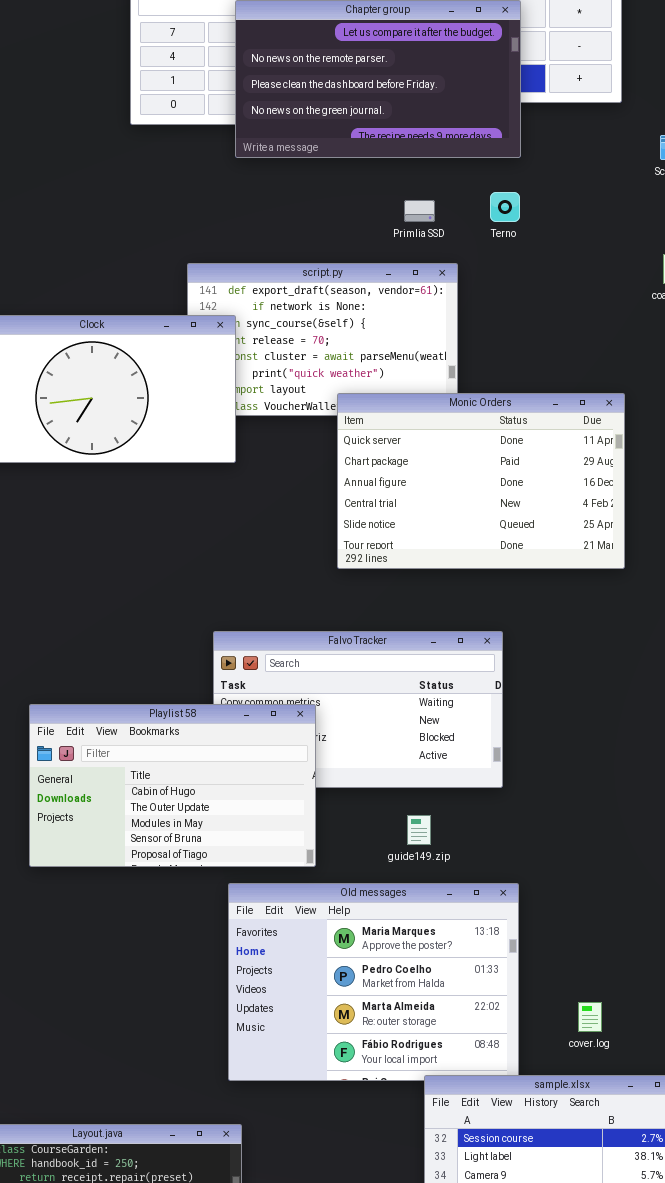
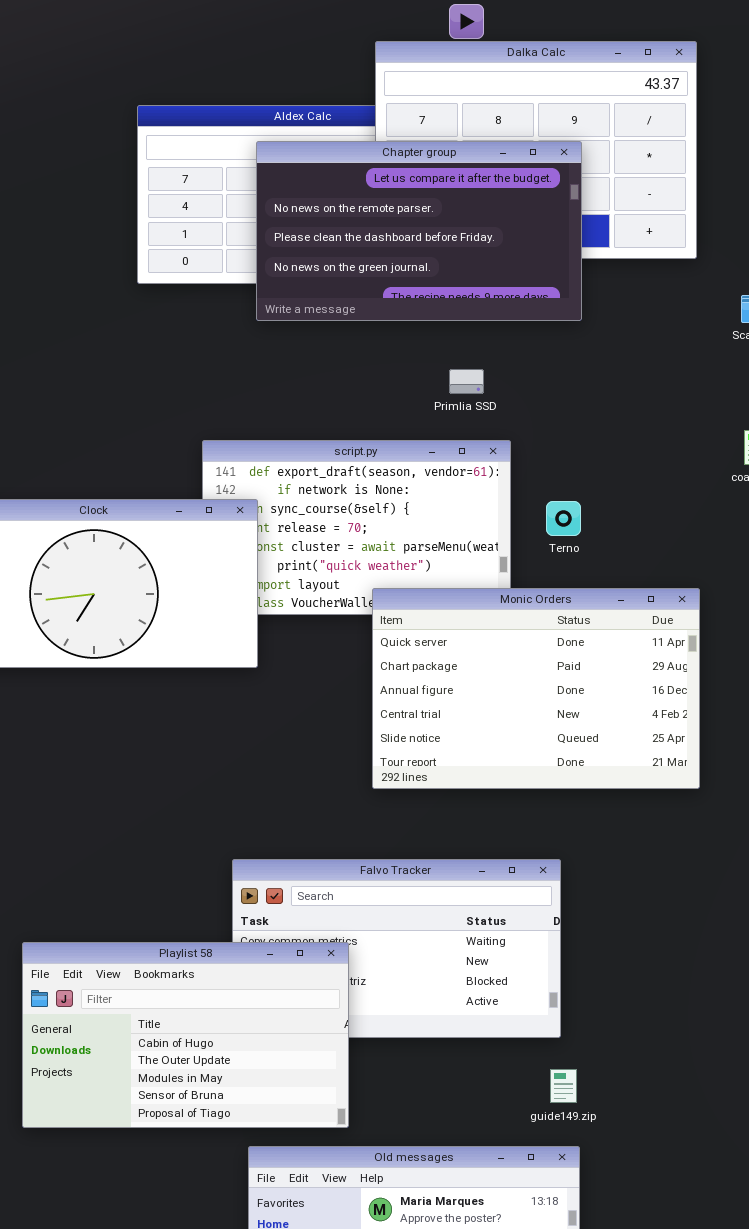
Terno: [490,192,520,222] -> [546,501,581,536], moved
guide149.zip: [407,815,431,845] -> [550,1069,577,1103], moved

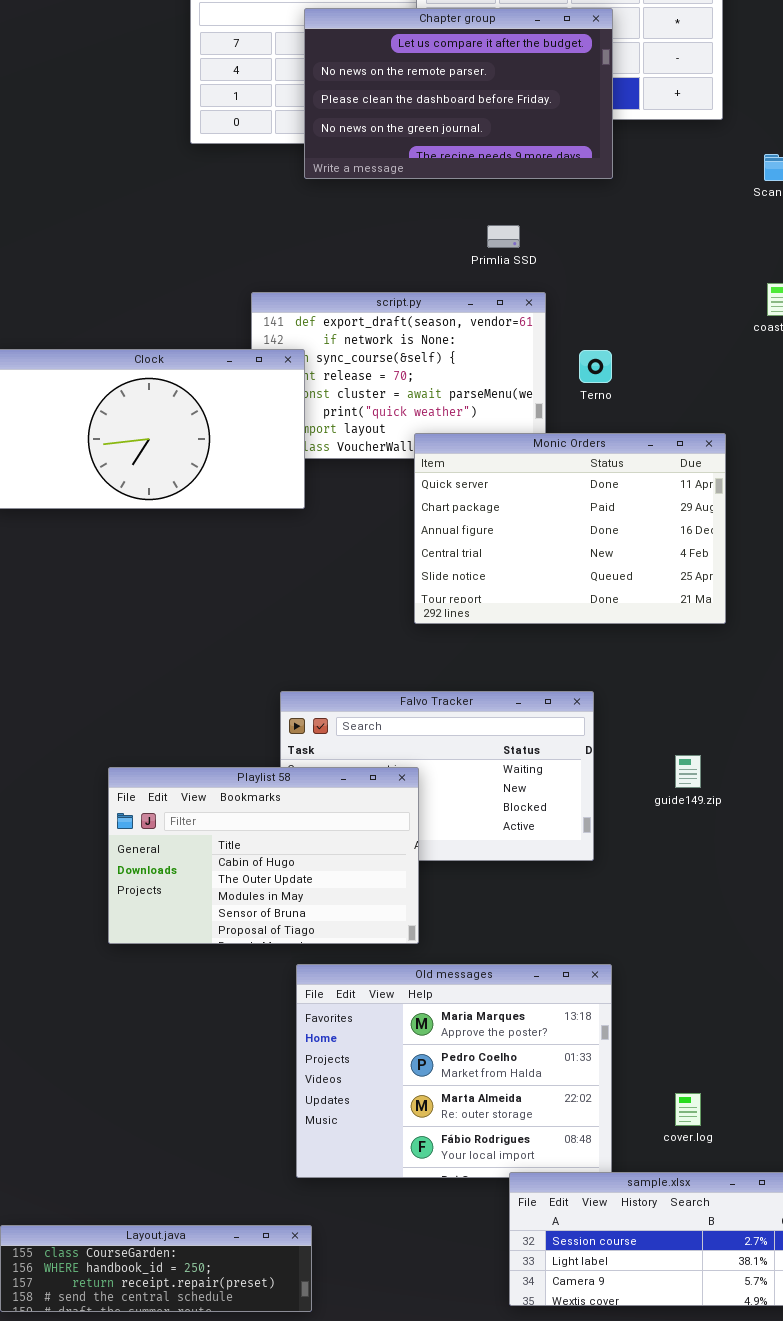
Playlist 58: [22,942,349,1128] -> [108,767,419,944], moved
guide149.zip: [550,1069,577,1103] -> [675,755,701,788], moved

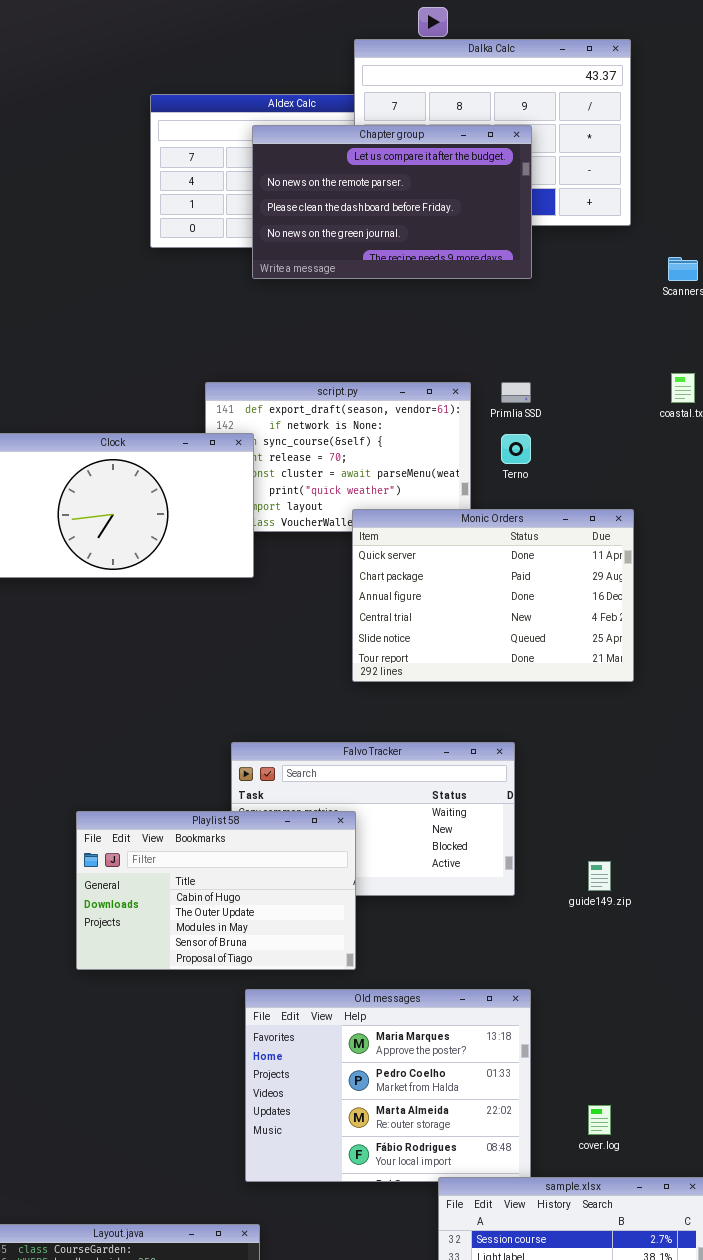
Primlia SSD: [487,225,520,248] -> [501,382,531,403], moved
guide149.zip: [675,755,701,788] -> [588,861,611,891], moved

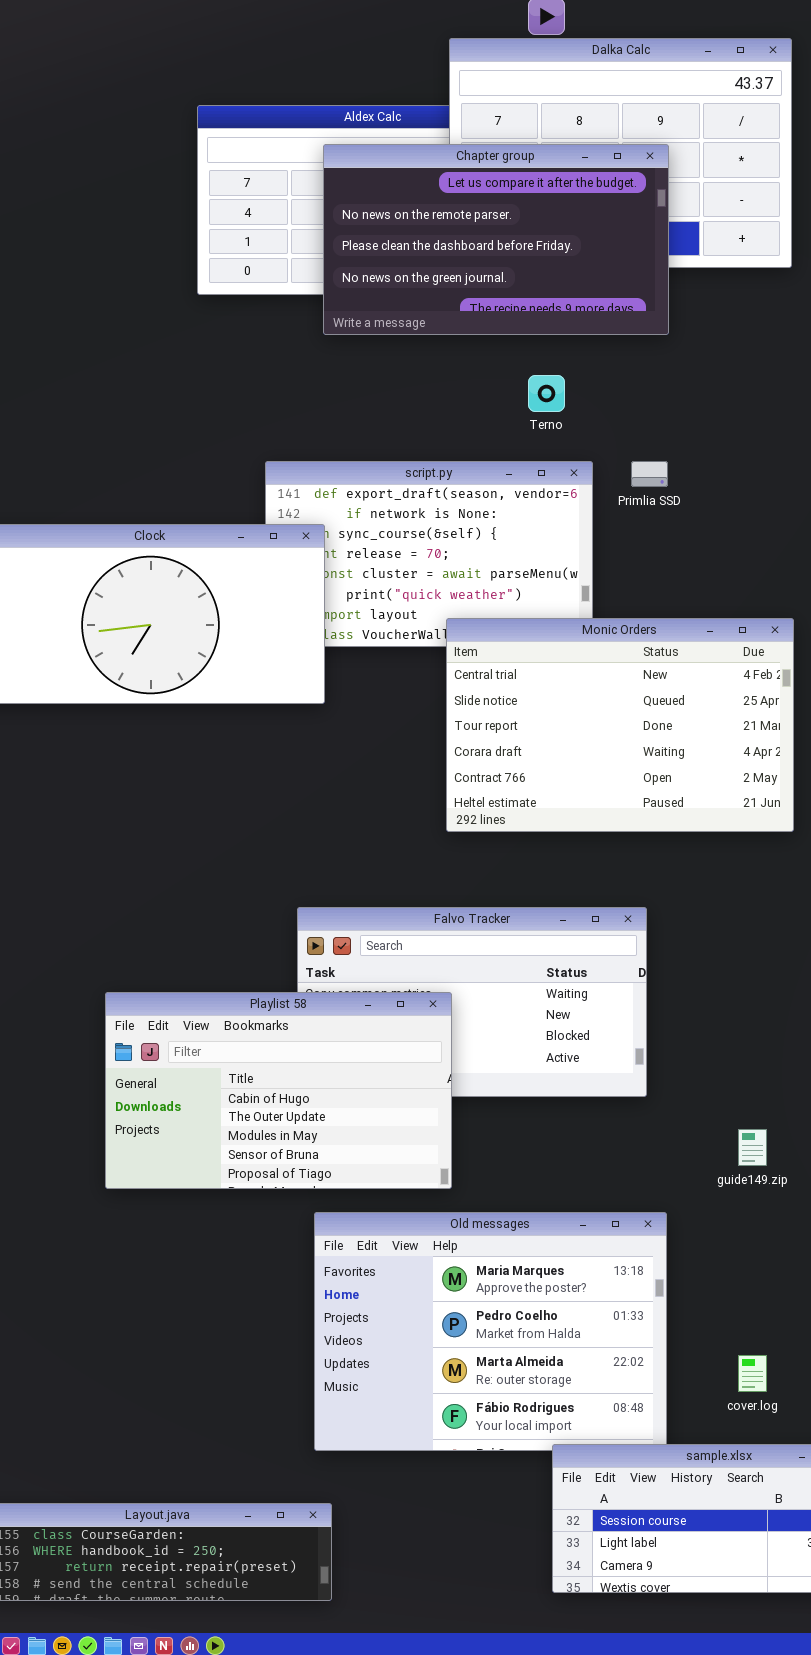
Terno: [501,434,531,464] -> [528,375,565,412], moved
Monic Orders: [352,509,634,682] -> [446,618,794,832], scrolled down 3 rows
guide149.zip: [588,861,611,891] -> [738,1129,767,1166], moved

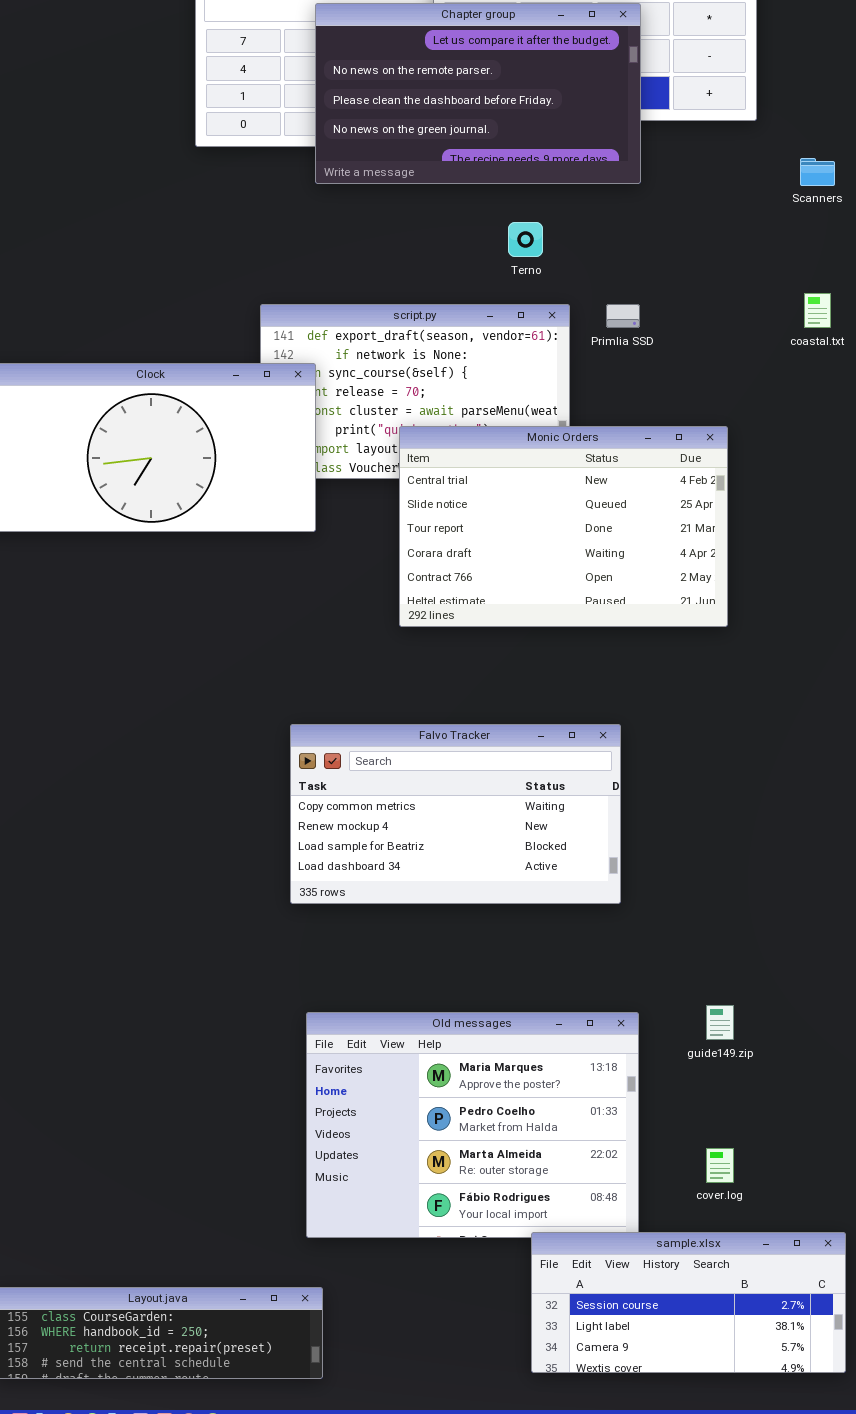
Monic Orders: [446,618,794,832] -> [399,426,728,627], moved
Playlist 58: [105,992,452,1189] -> none, closed
guide149.zip: [738,1129,767,1166] -> [706,1005,734,1040], moved

